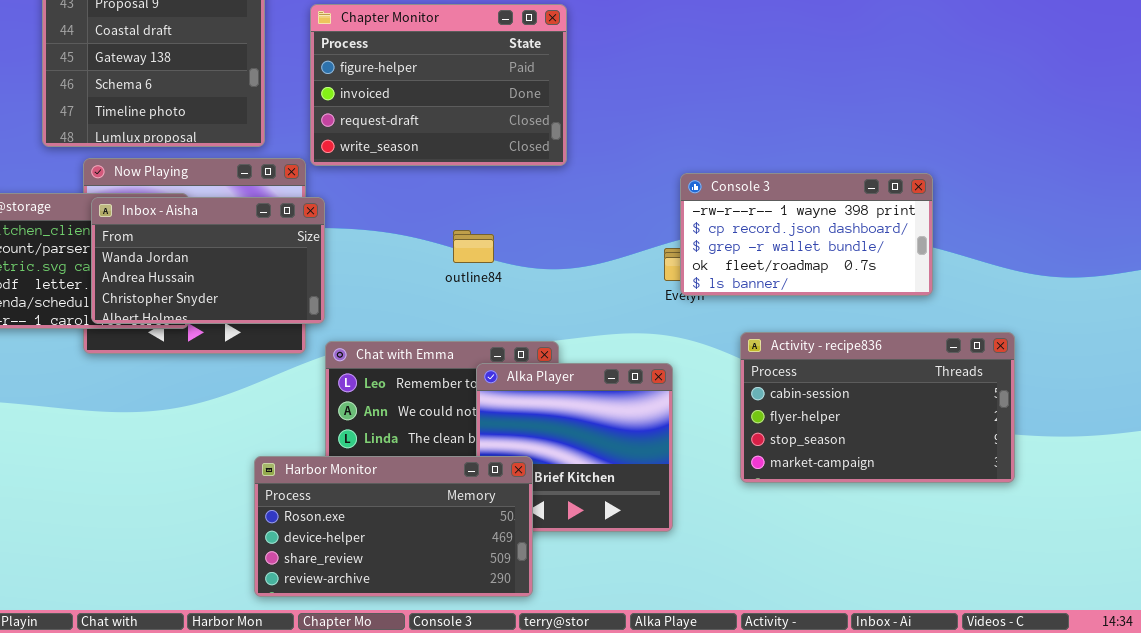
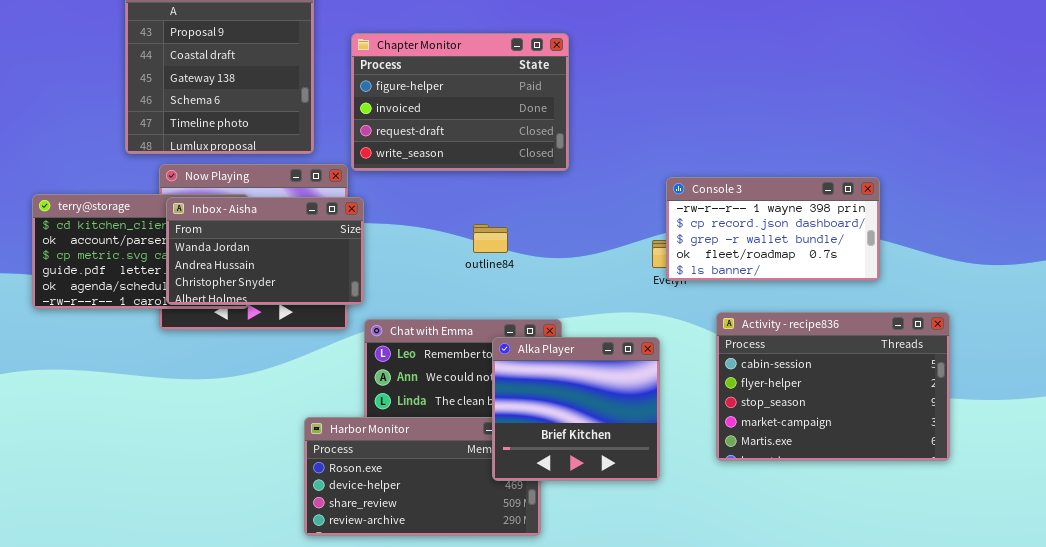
Activity - recipe836: [740,332,1015,483] -> [716,312,950,461], resized
Alka Player: [476,363,673,532] -> [492,337,660,481], raised

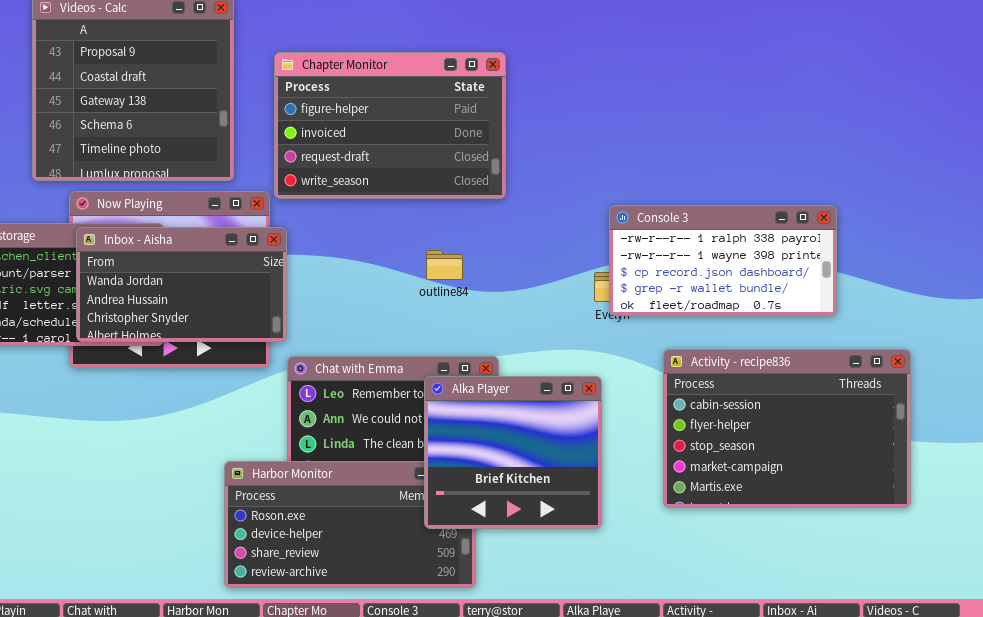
Console 3: [666,177,880,281] -> [609,205,837,316], scrolled up 1 row
outline84: [473,224,508,253] -> [426,250,463,280], moved

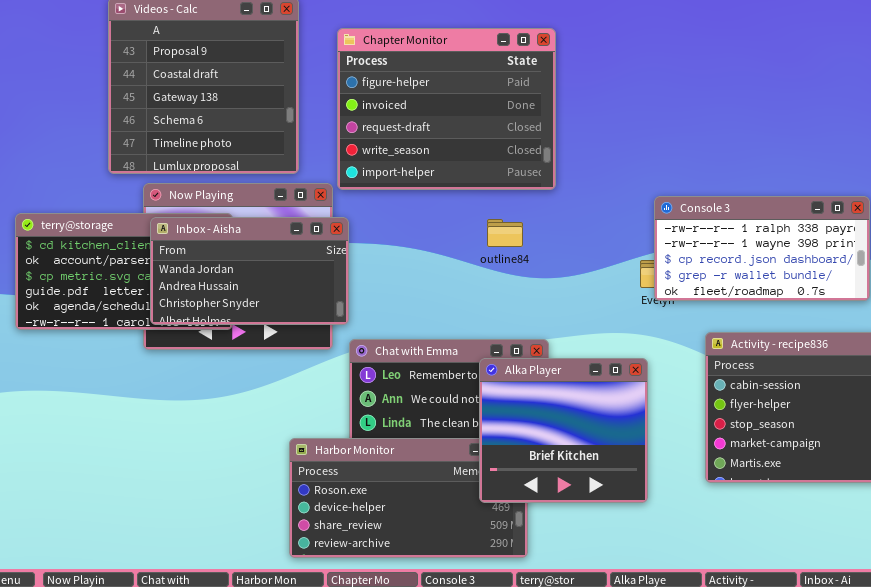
Chapter Monitor: [274,52,506,199] -> [337,28,556,190], resized
outline84: [426,250,463,280] -> [487,219,523,247], moved

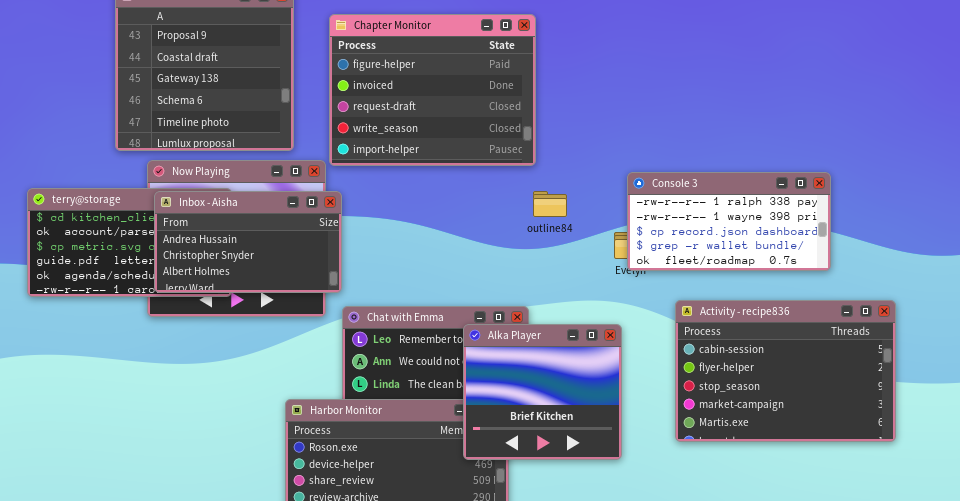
Inbox - Aisha: [150,217,349,325] -> [154,191,342,293], scrolled down 1 row
outline84: [487,219,523,247] -> [533,191,567,217], moved

